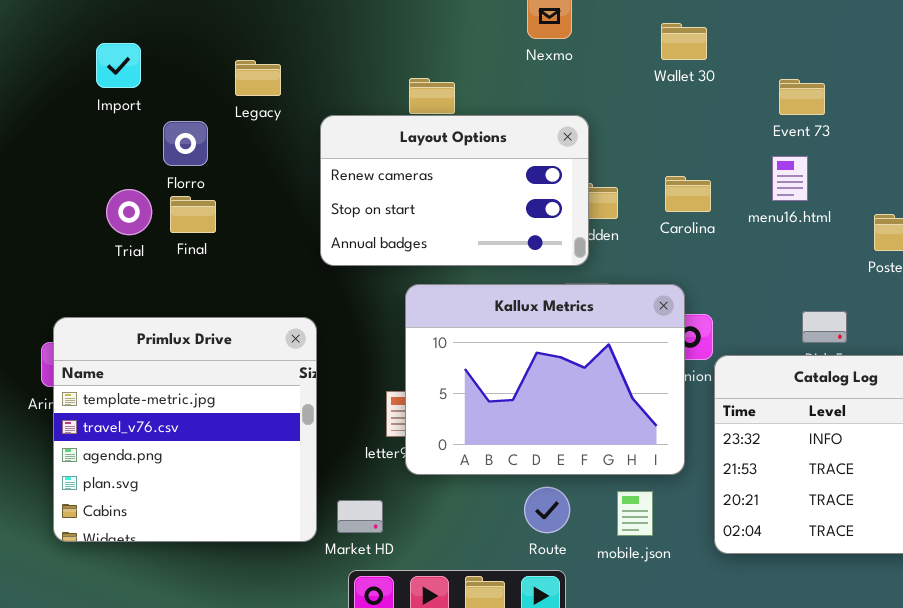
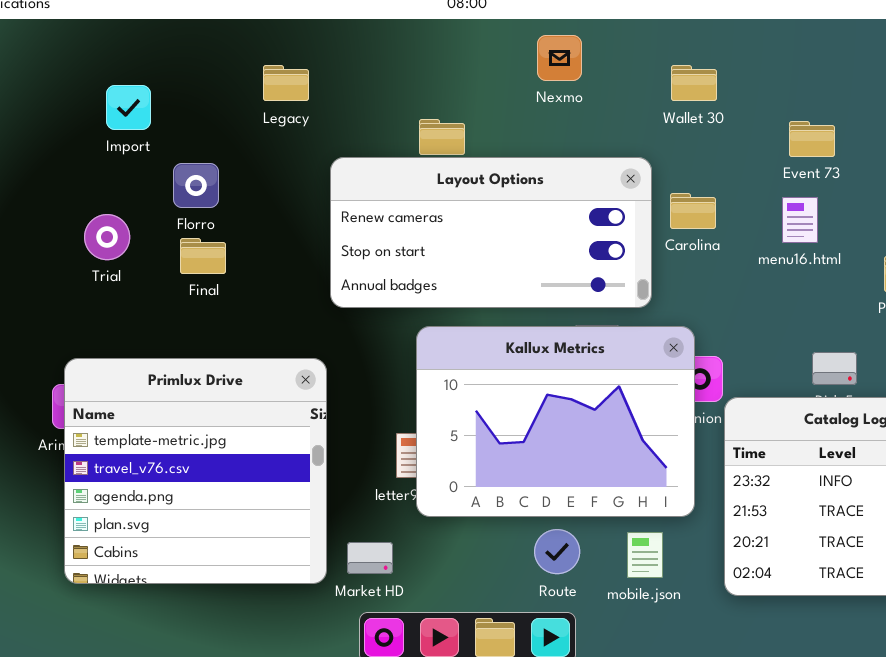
Legacy: [235,60,281,96] -> [263,65,309,101], moved
Layout Options: [320,115,589,266] -> [330,157,652,308], resized
Carolina: [665,176,711,212] -> [670,193,716,229], moved
Trial: [106,189,152,235] -> [84,214,130,260], moved

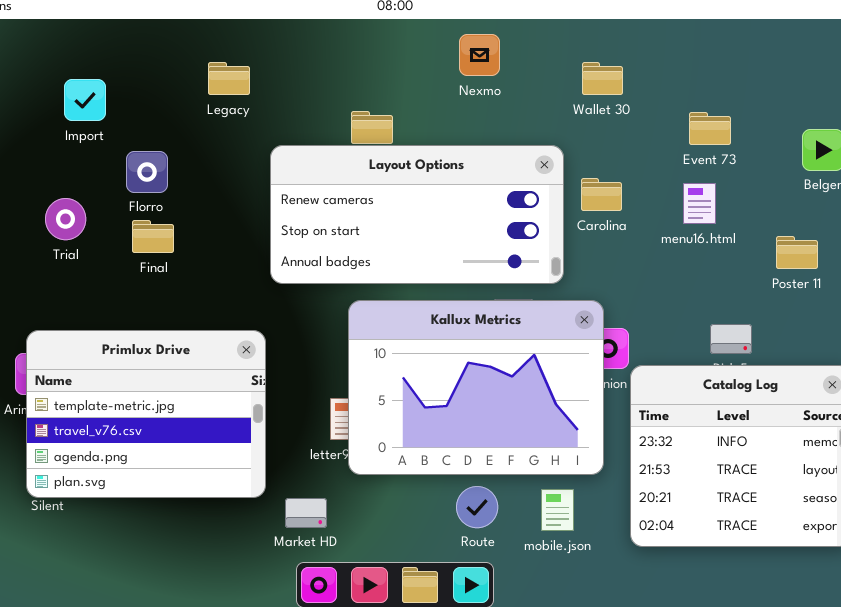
Primlux Drive: [64,358,327,584] -> [26,330,266,498], resized

